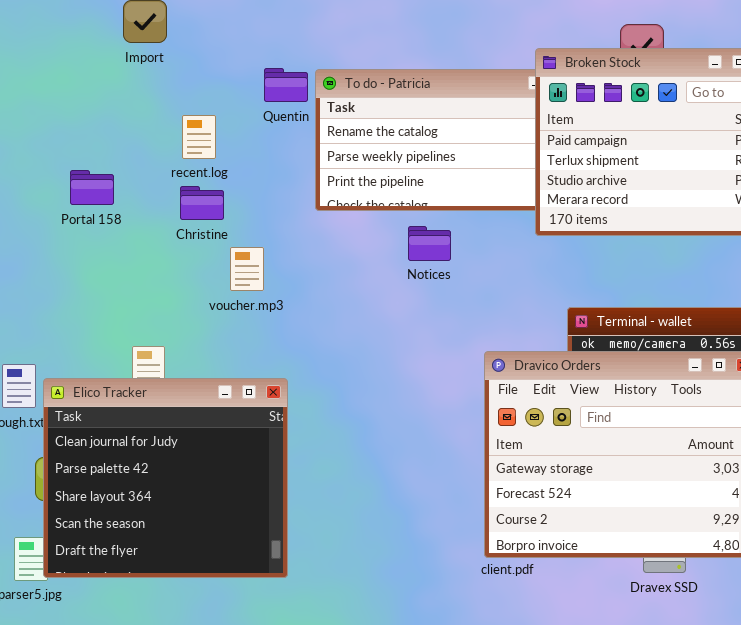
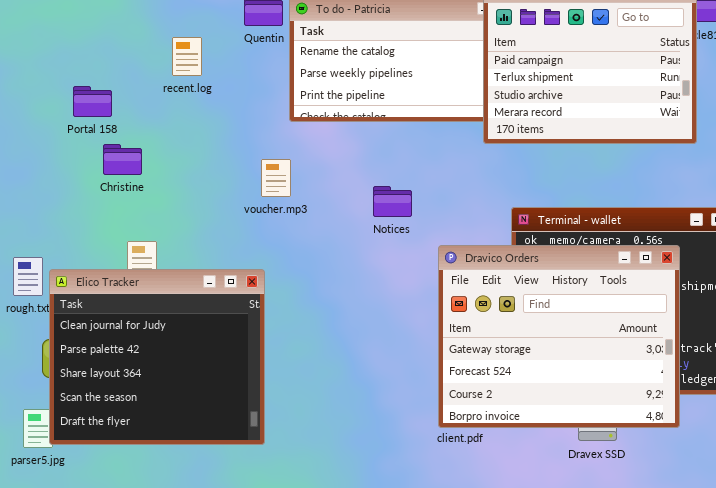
Christine: [180,186,224,220] -> [103,144,142,175], moved
Notices: [408,226,451,261] -> [373,186,412,217], moved
voucher.mp3: [230,247,264,291] -> [261,159,291,197], moved

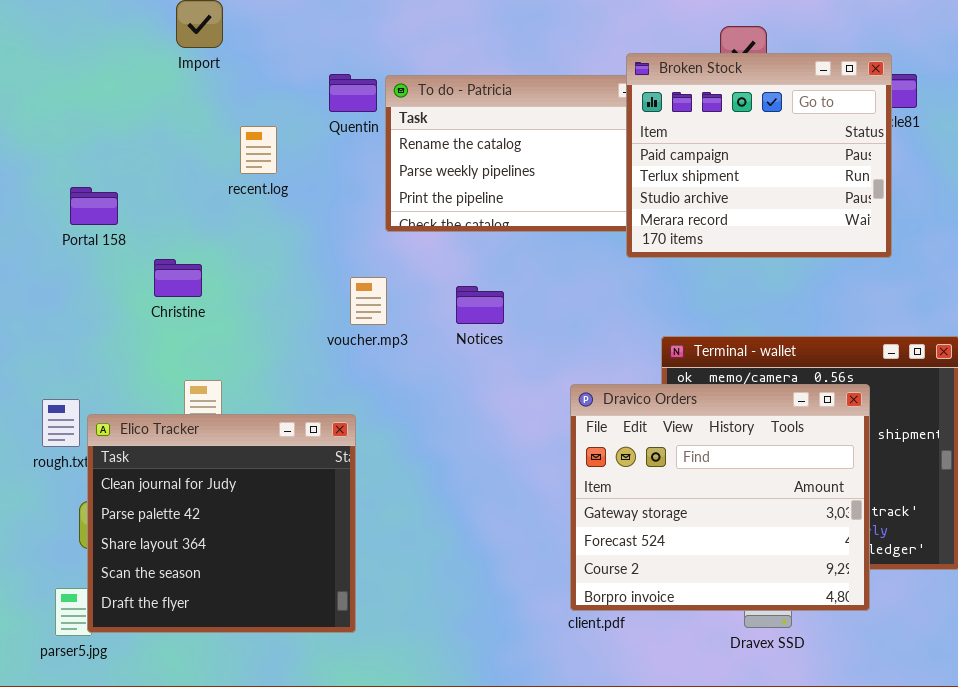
Portal 158: [73,86,112,117] -> [70,187,118,225], moved
Notices: [373,186,412,217] -> [456,286,504,324], moved

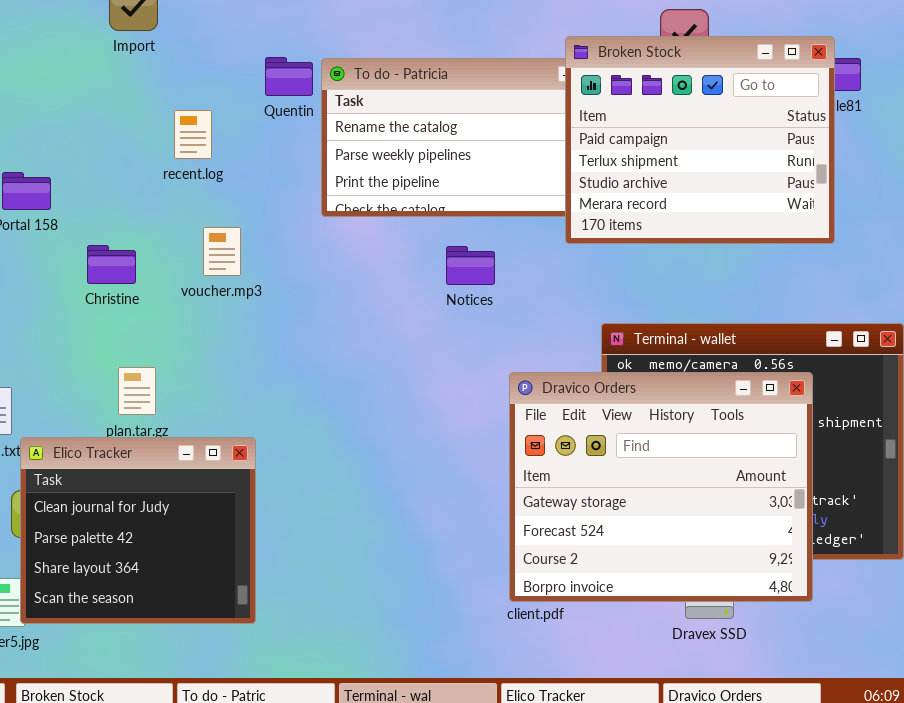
voucher.mp3: [350,277,387,325] -> [203,227,241,276], moved
Notices: [456,286,504,324] -> [446,246,495,285], moved
Elico Tracker: [87,414,356,633] -> [20,437,256,624], resized

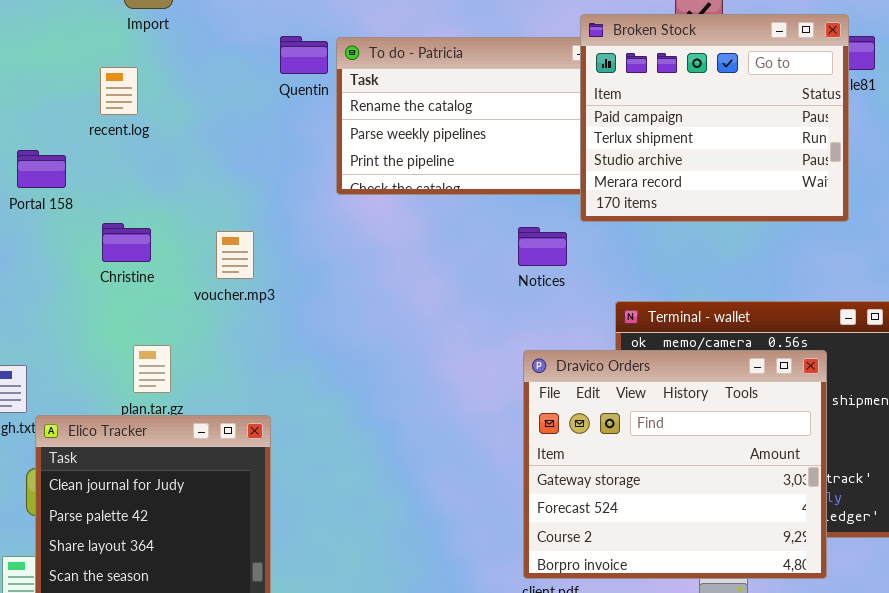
recent.log: [174,110,212,159] -> [100,67,138,115], moved
voucher.mp3: [203,227,241,276] -> [216,231,254,279], moved
Notices: [446,246,495,285] -> [518,227,567,266], moved

